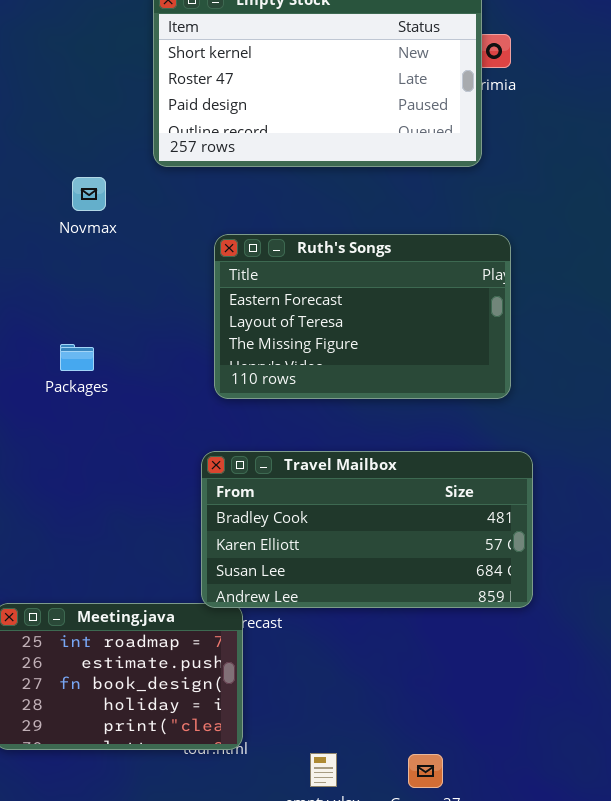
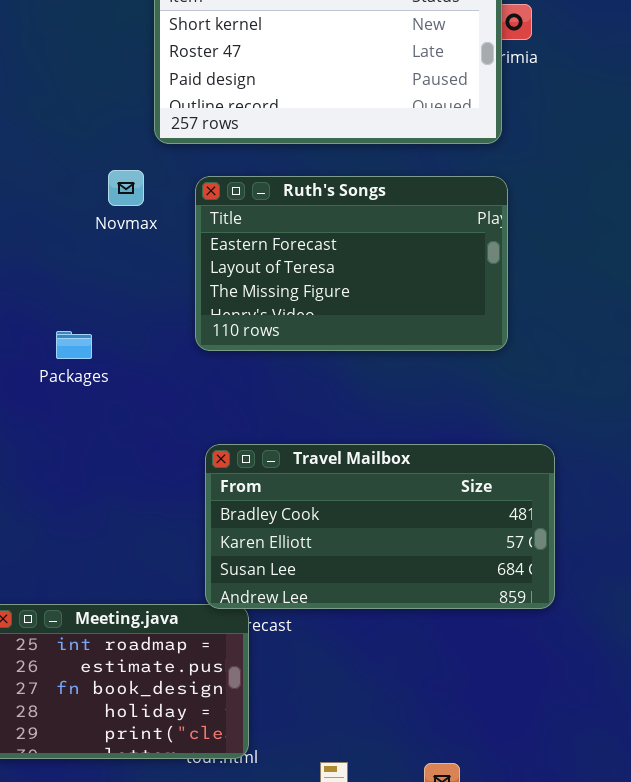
Novmax: [72,177,106,211] -> [108,170,144,206], moved
Ruth's Songs: [214,234,511,399] -> [195,176,508,351], moved

